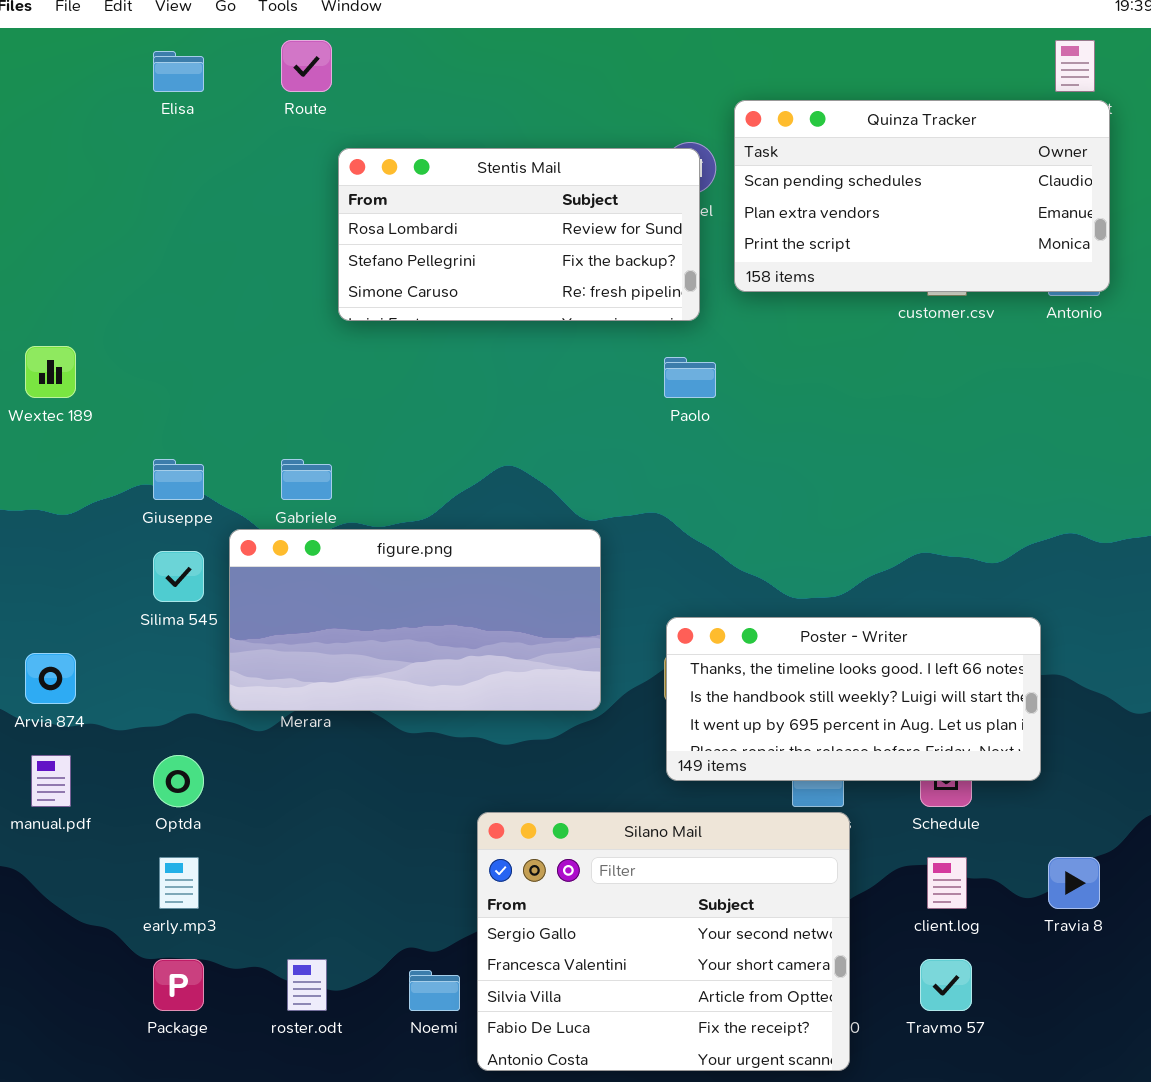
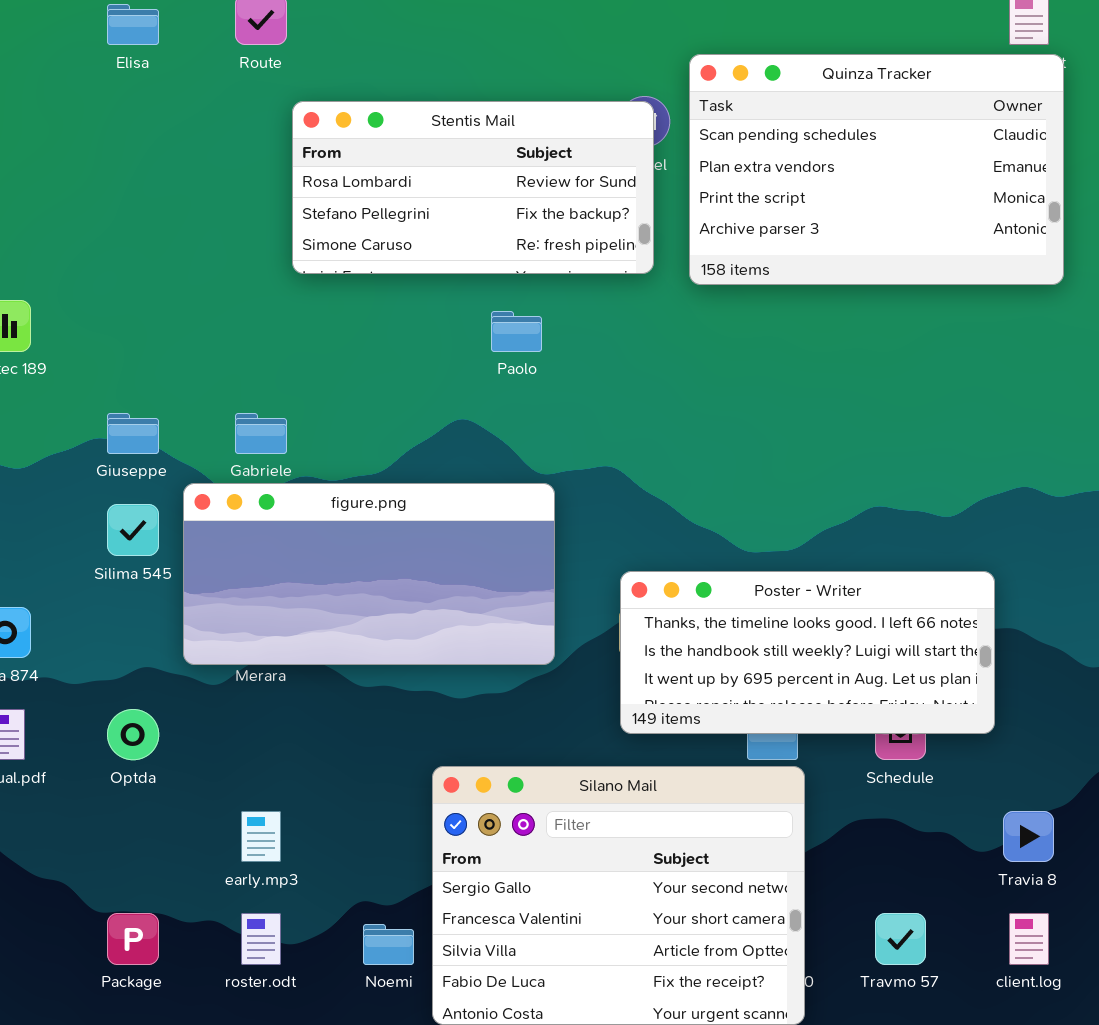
Quinza Tracker: [734,100,1110,292] -> [689,54,1064,285], resized
Paolo: [664,357,716,398] -> [491,311,542,352], moved
early.mp3: [159,857,199,909] -> [241,811,281,862], moved
client.log: [927,857,967,909] -> [1009,913,1049,965], moved

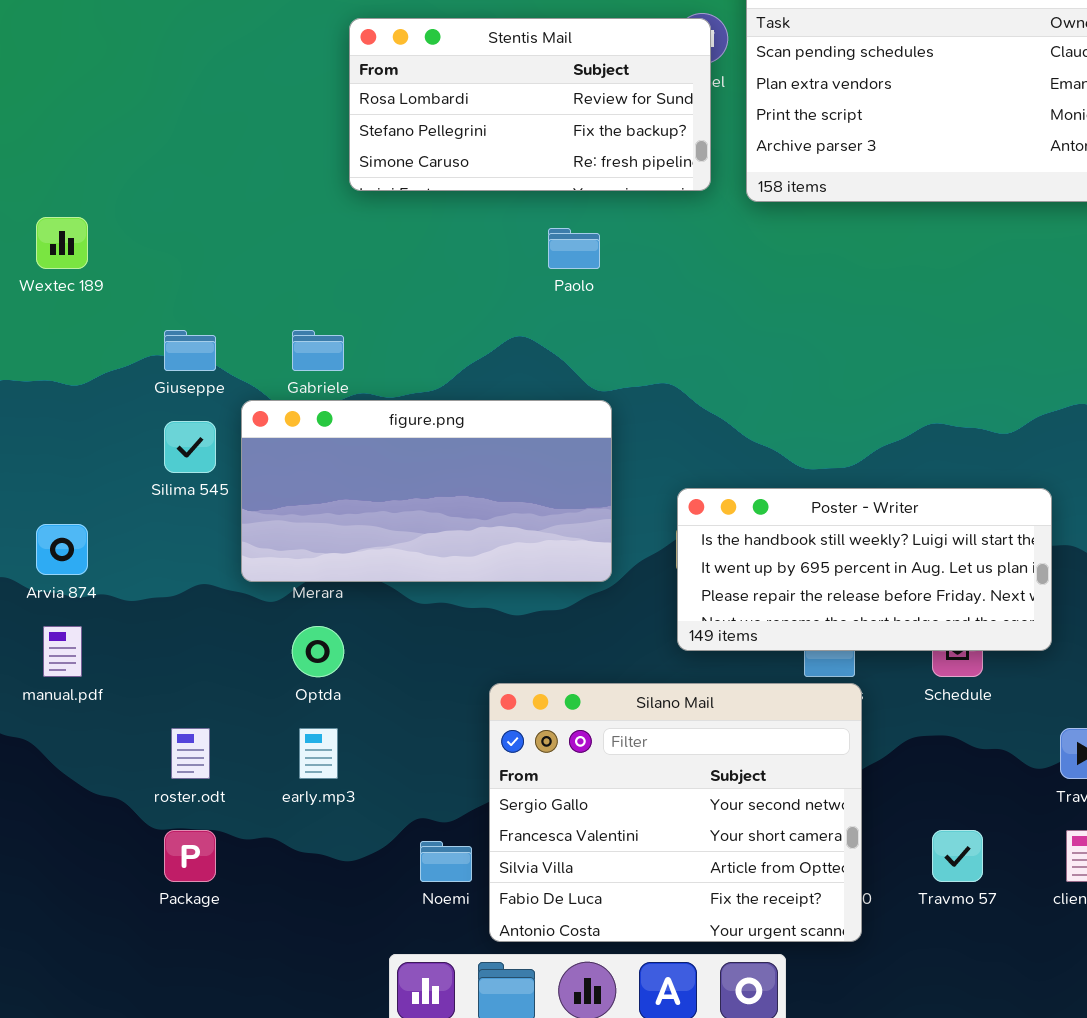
Poster - Writer: [620,571,995,734] -> [677,488,1052,651], scrolled down 1 row
Optda: [107,709,159,760] -> [292,626,344,677], moved
roster.odt: [241,913,281,965] -> [171,728,210,779], moved

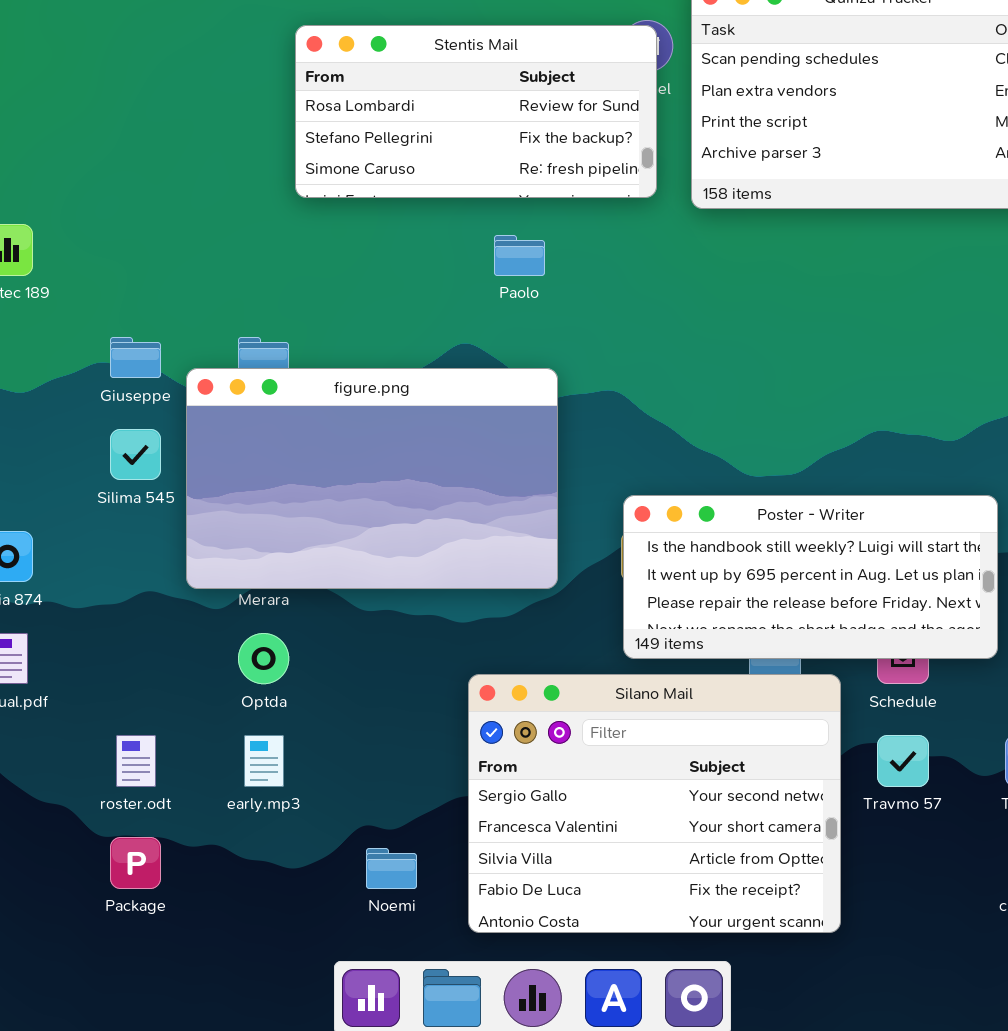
figure.png: [241,400,612,582] -> [186,368,558,589], resized
Silano Mail: [489,683,862,942] -> [468,674,841,933], moved
Travmo 57: [932,830,983,882] -> [877,735,929,787], moved

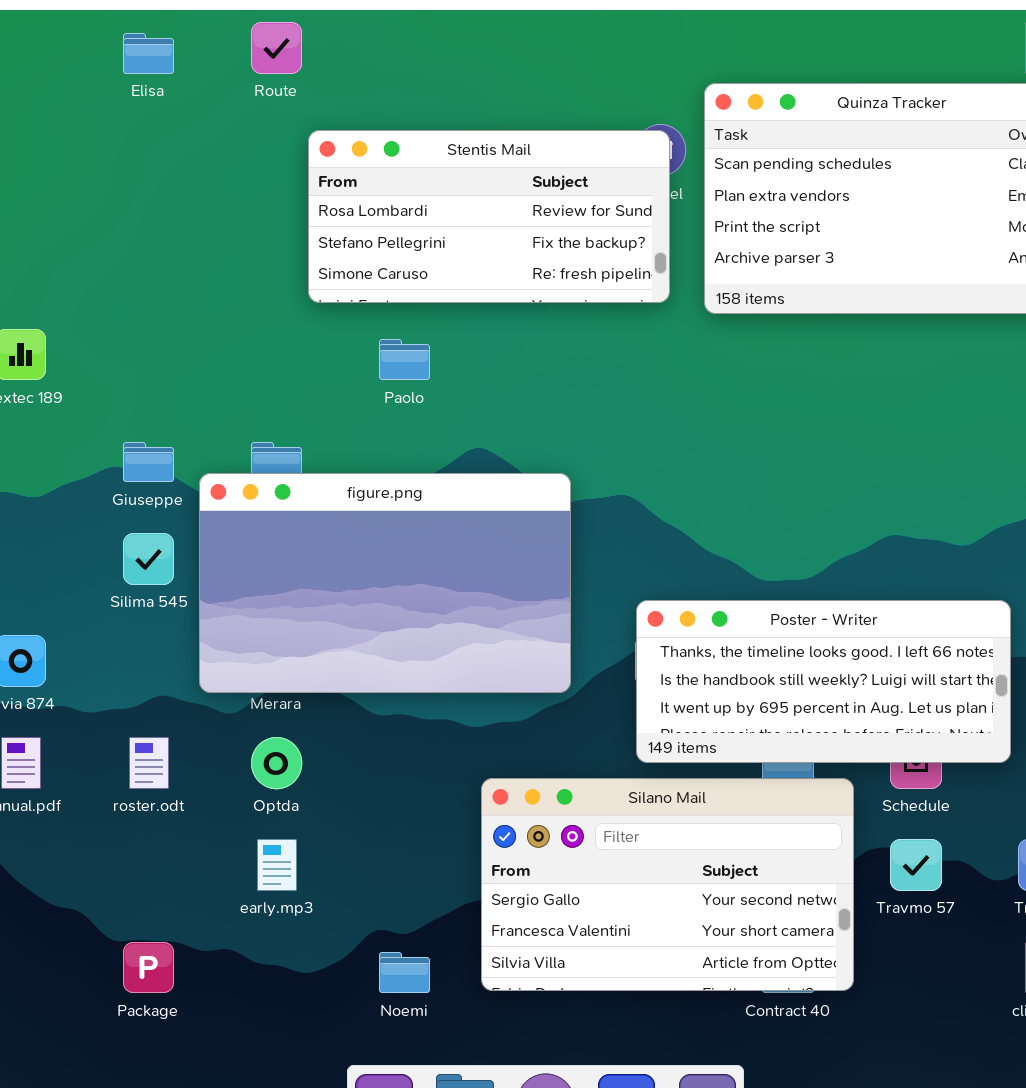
Paolo: [494,235,545,276] -> [379,339,430,380], moved
Poster - Writer: [623,495,998,659] -> [636,600,1011,763], scrolled up 1 row
Silano Mail: [468,674,841,933] -> [481,778,854,991], resized
roster.odt: [116,735,156,787] -> [129,737,169,789], moved

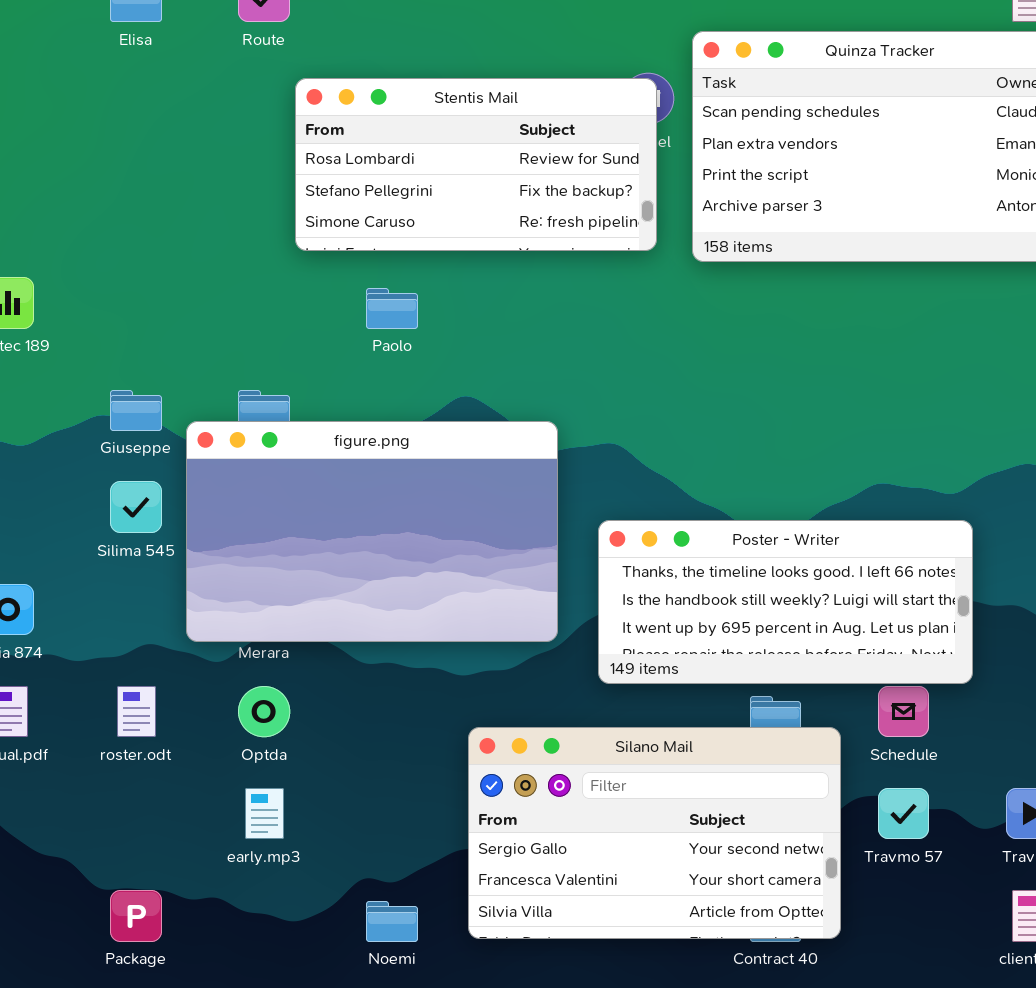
Poster - Writer: [636,600,1011,763] -> [598,520,973,684], moved

